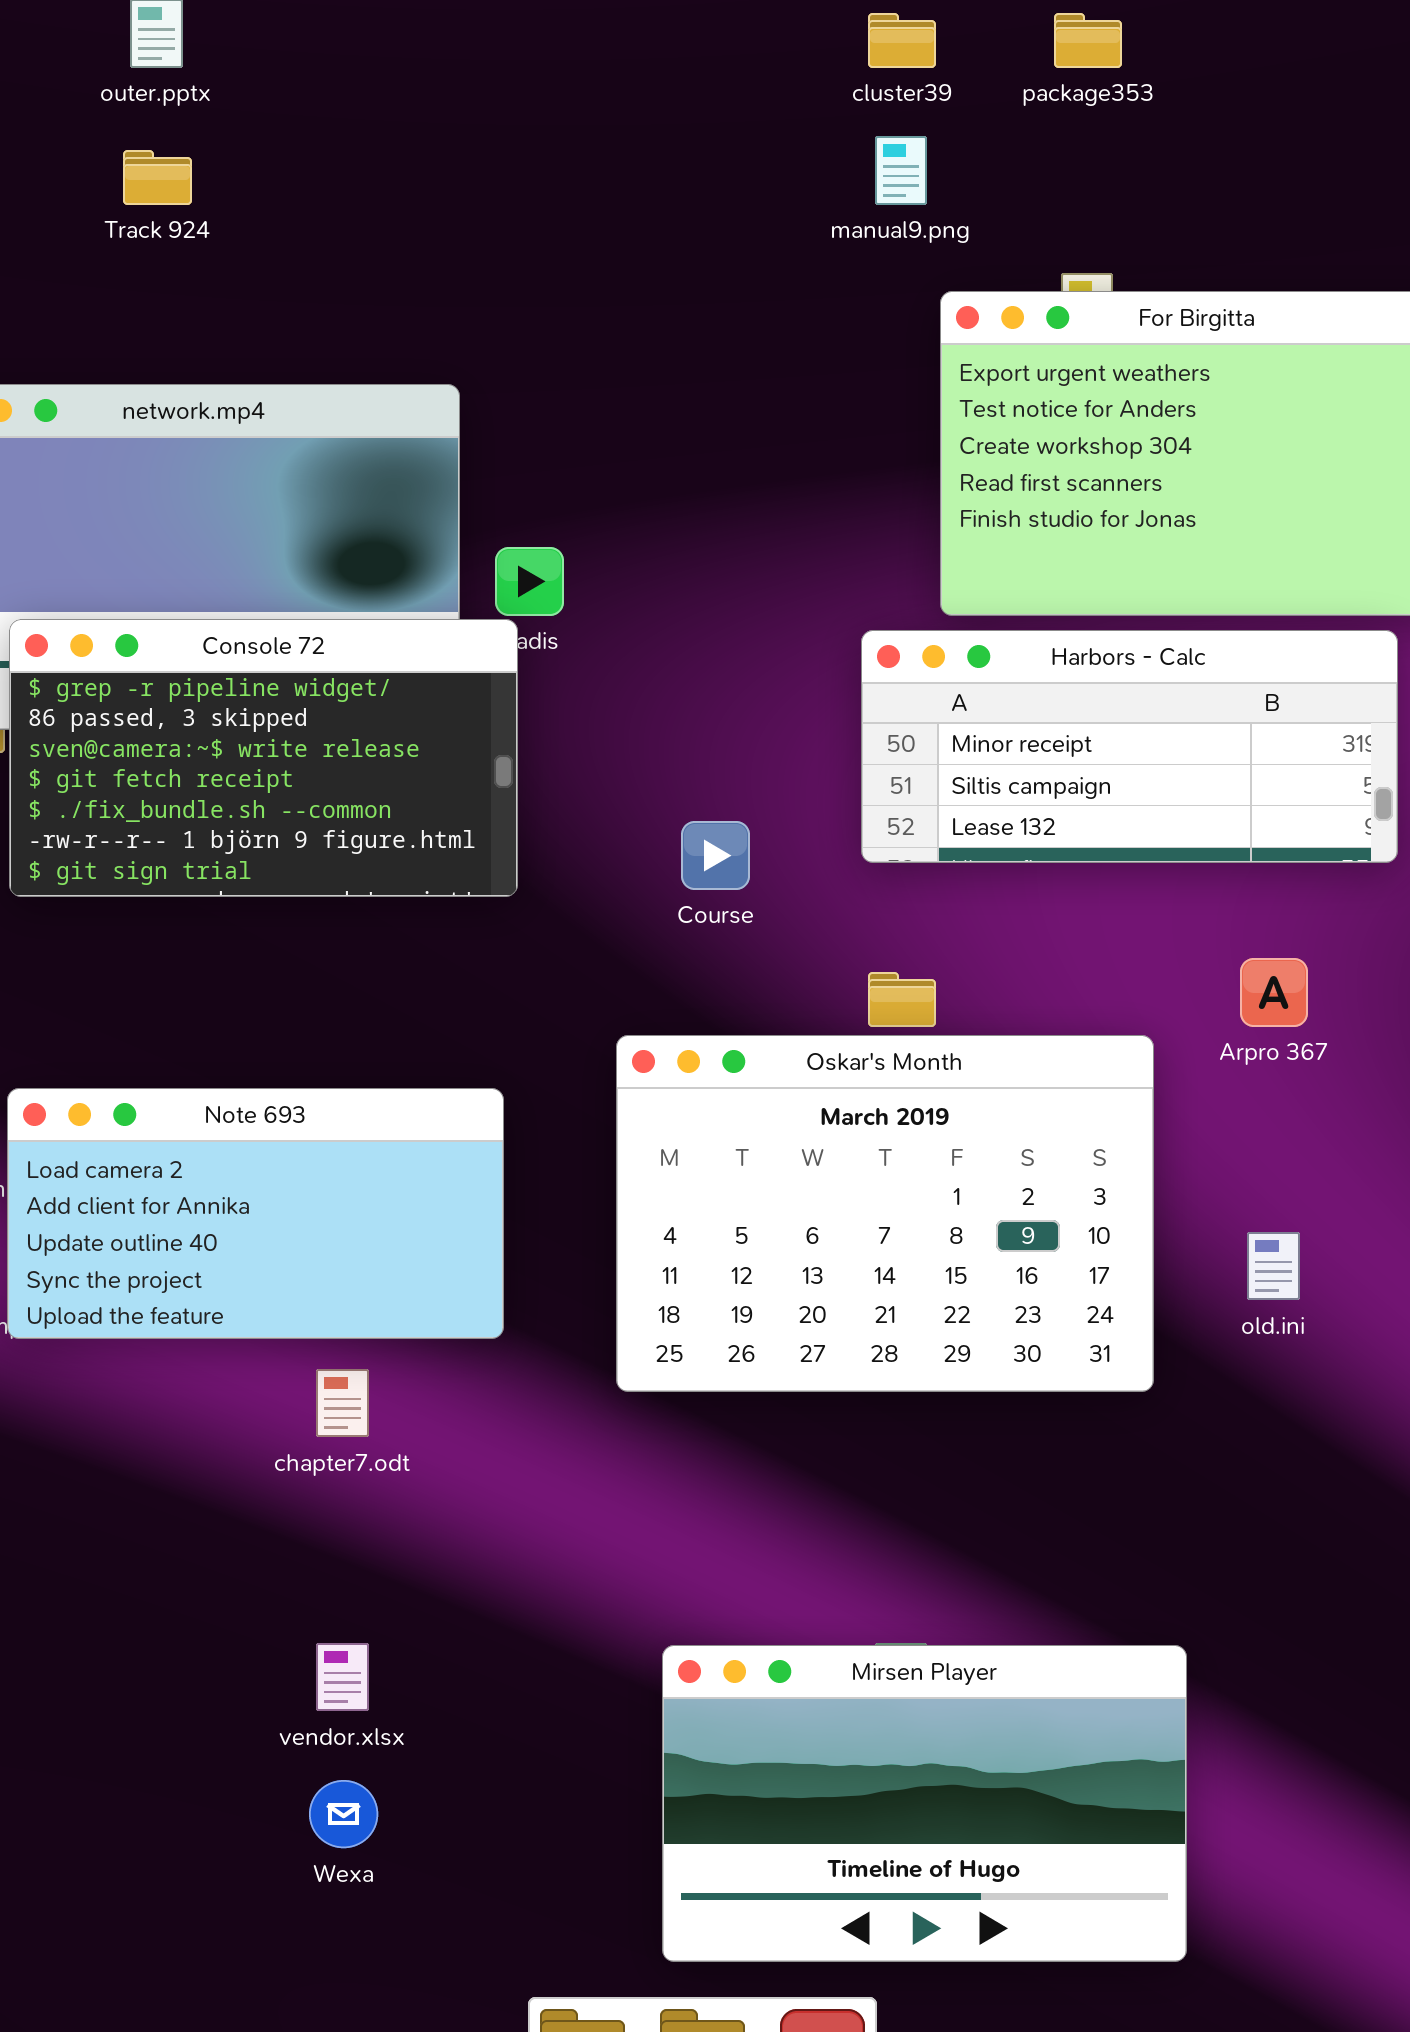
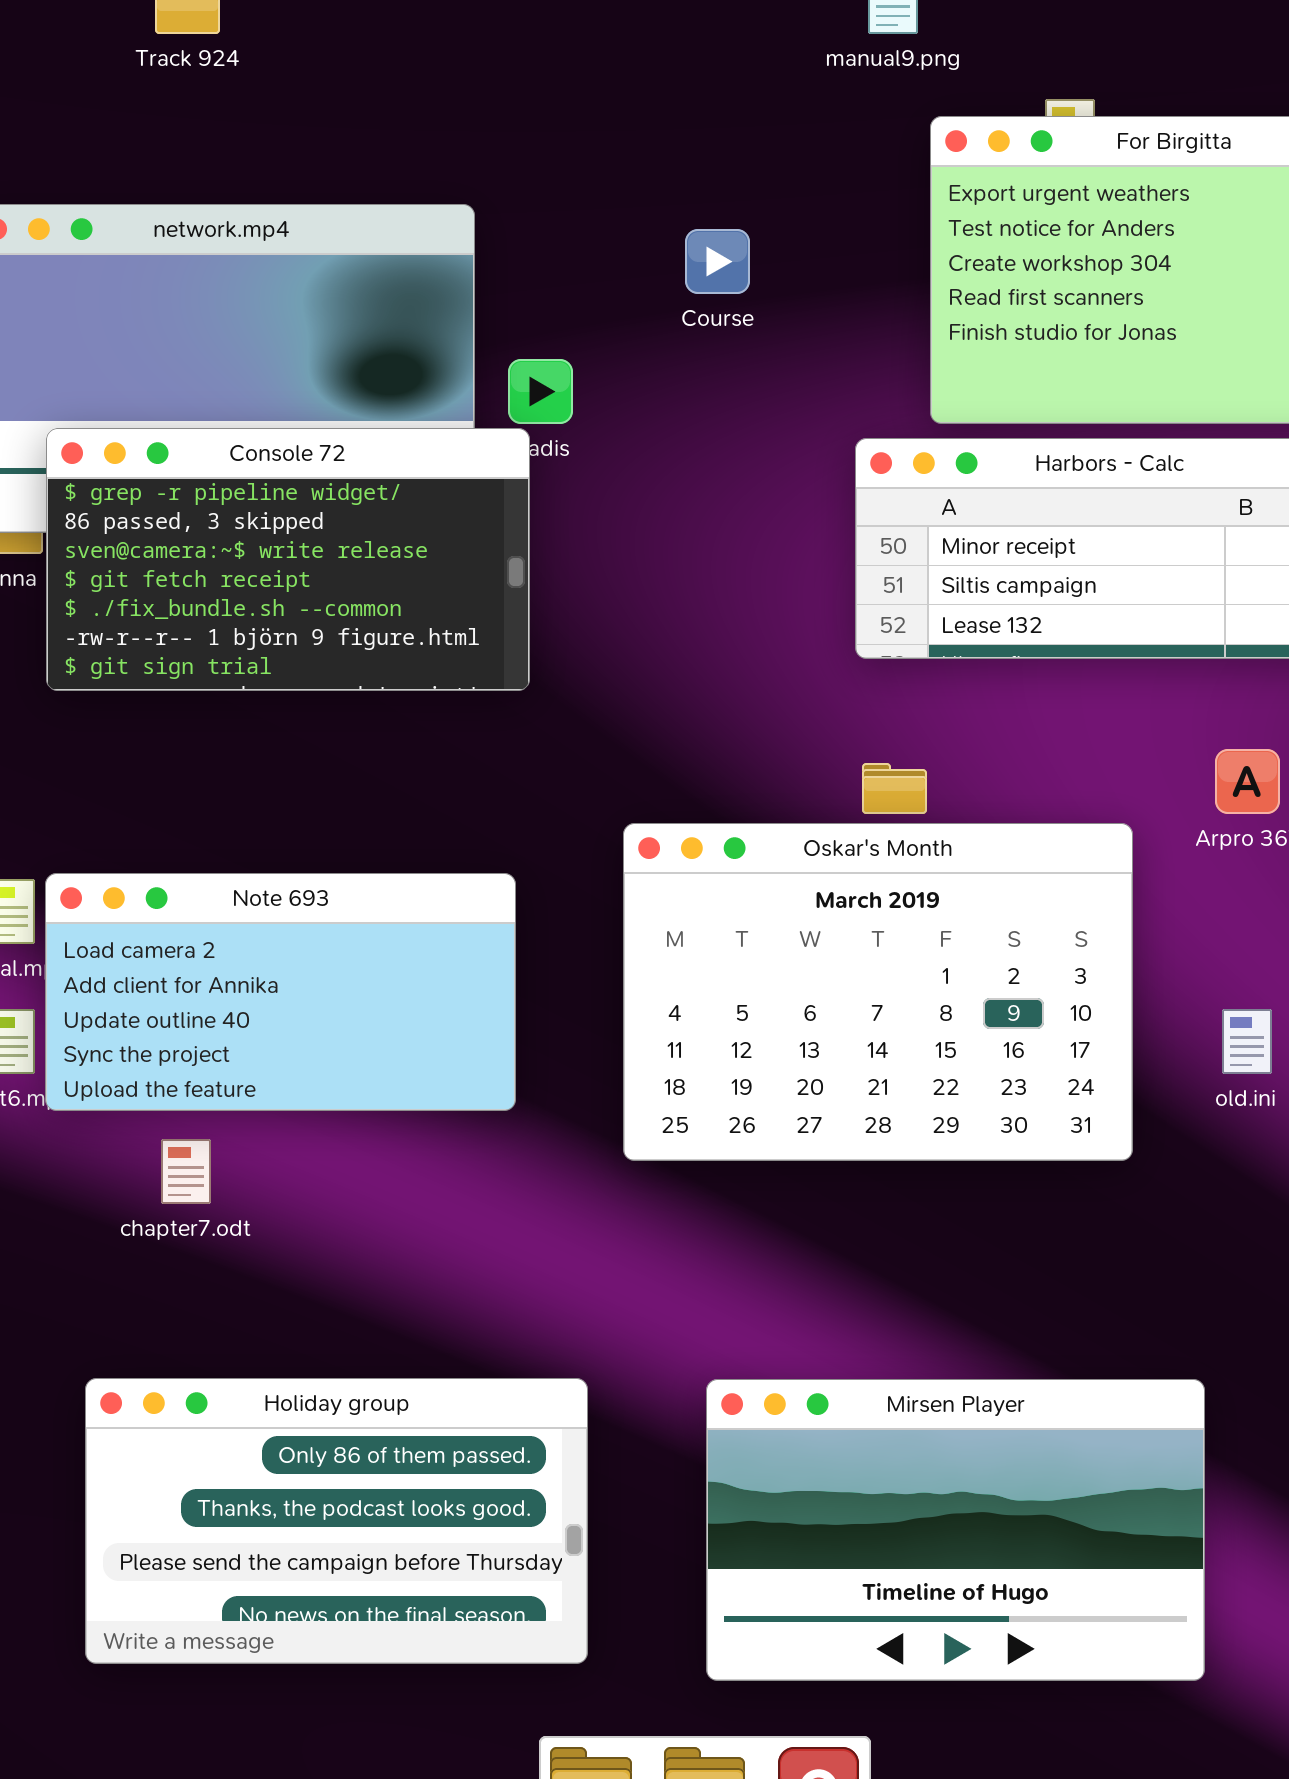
Course: [681,821,750,890] -> [685,229,750,294], moved
chapter7.odt: [316,1369,369,1437] -> [161,1139,211,1204], moved
Holiday group: none -> [85,1378,588,1664], opened
Mirsen Player: [662,1645,1187,1962] -> [706,1379,1205,1681], moved

